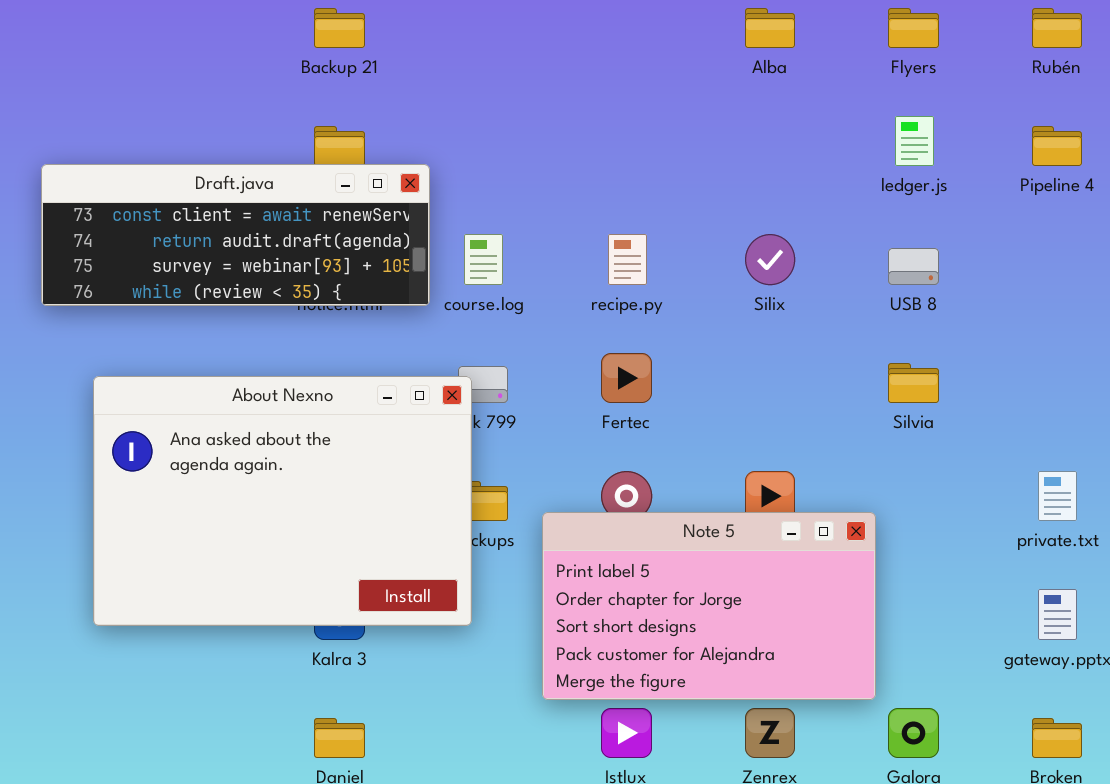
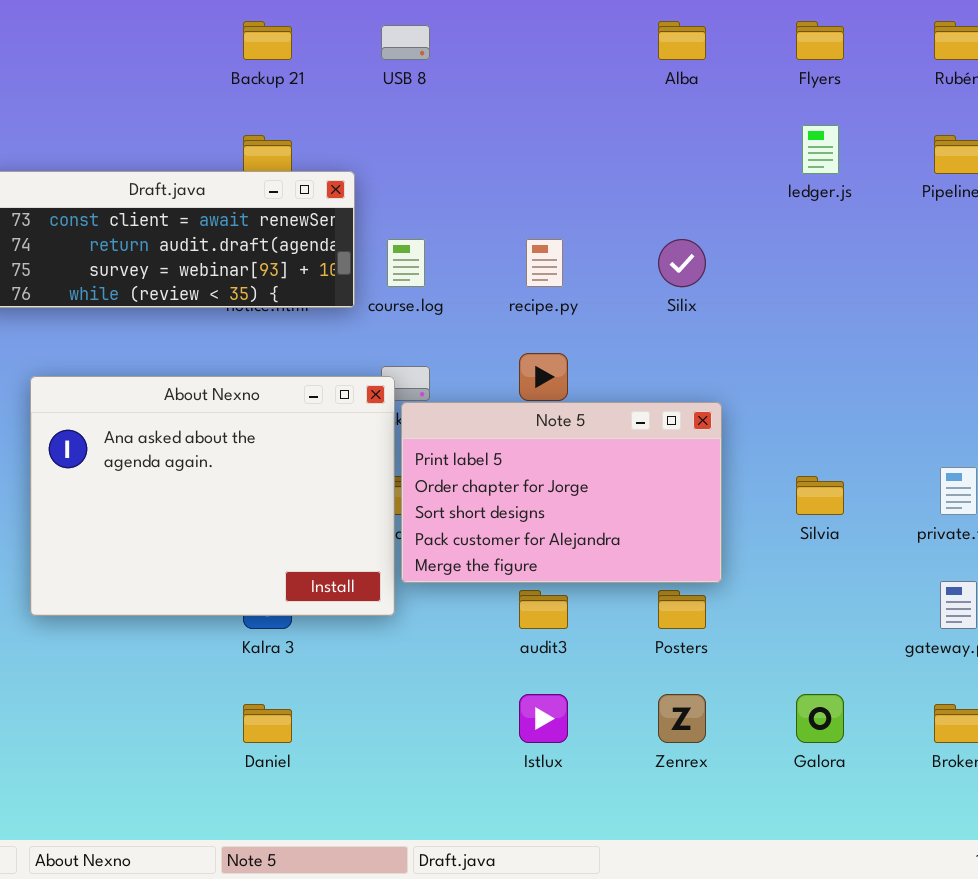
USB 8: [888,248,939,285] -> [381,25,430,60], moved
Silvia: [888,363,939,403] -> [796,476,844,515], moved
Note 5: [542,512,876,700] -> [401,402,722,583], moved

